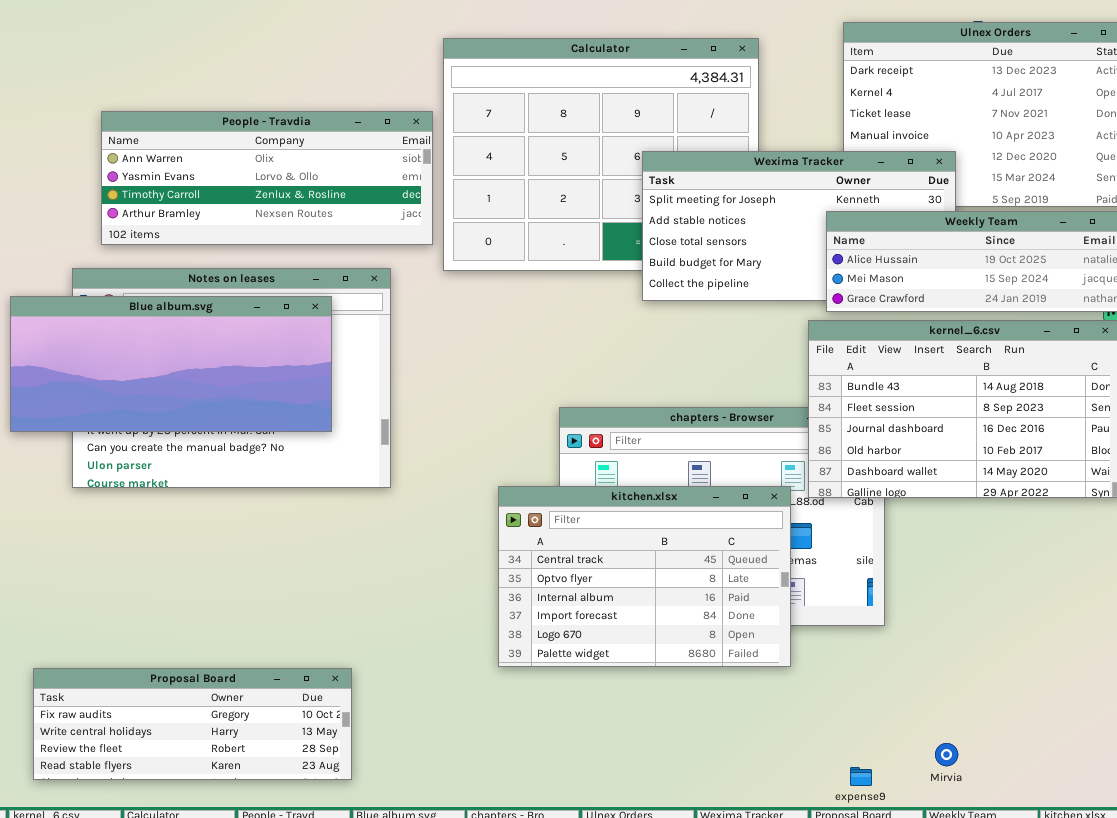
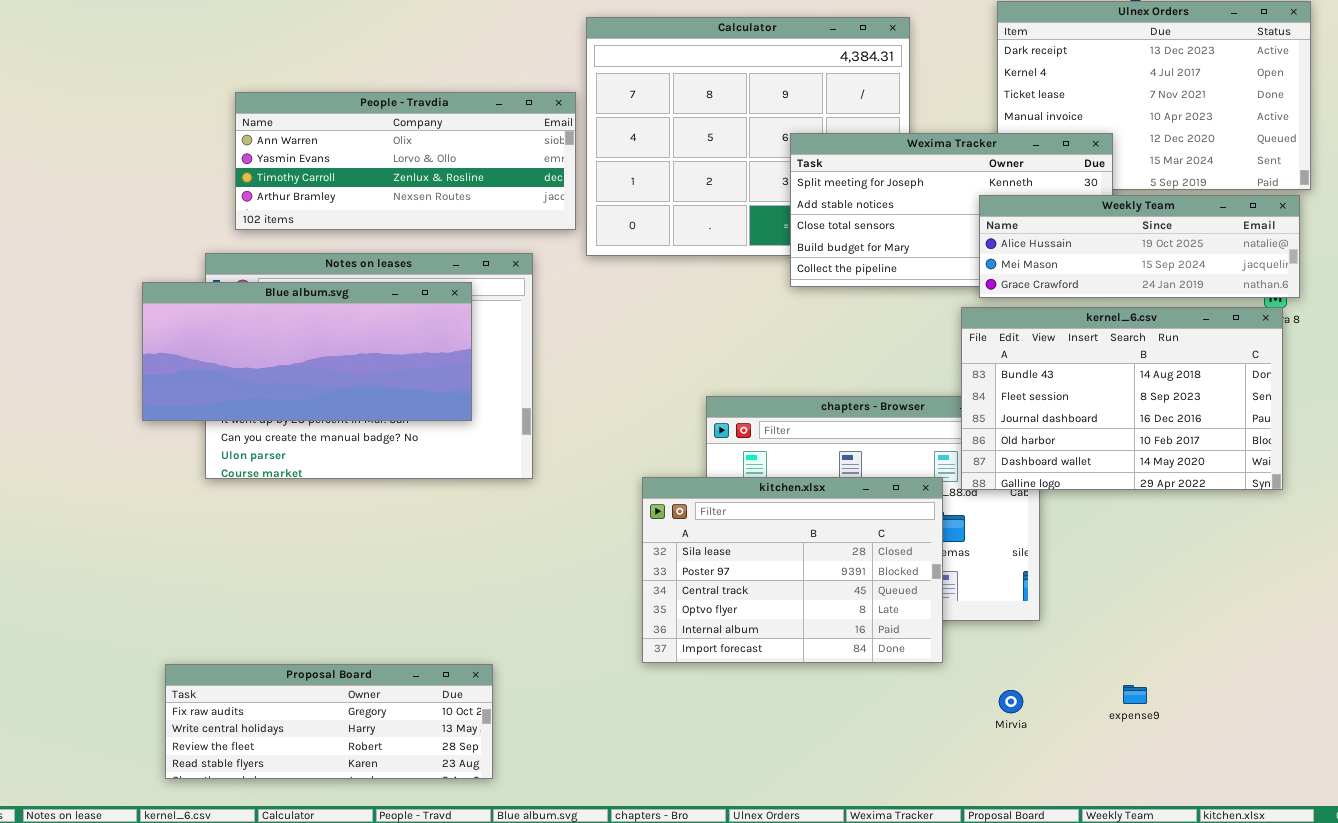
kitchen.xlsx: [498,486,791,667] -> [642,477,943,663], scrolled up 2 rows
Mirvia: [935,743,958,766] -> [999,690,1023,713], moved
expense9: [850,767,872,786] -> [1123,685,1147,704], moved

